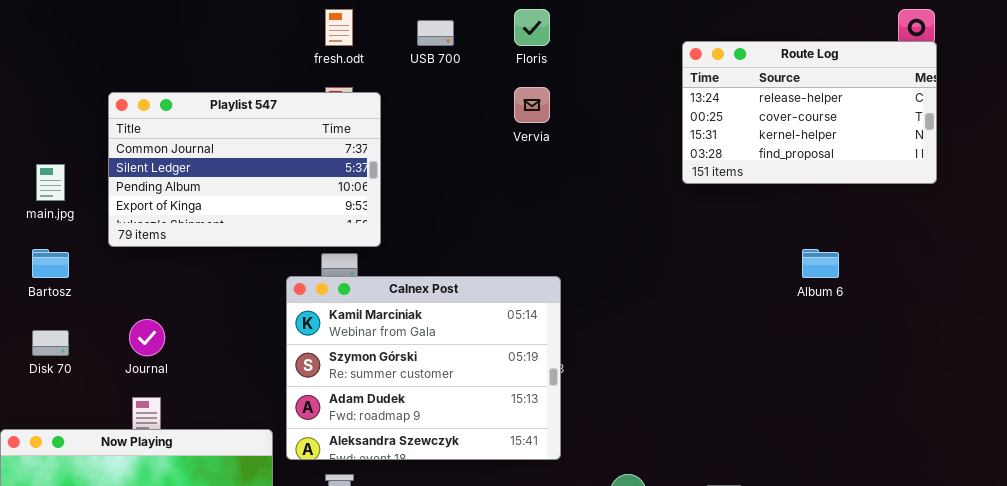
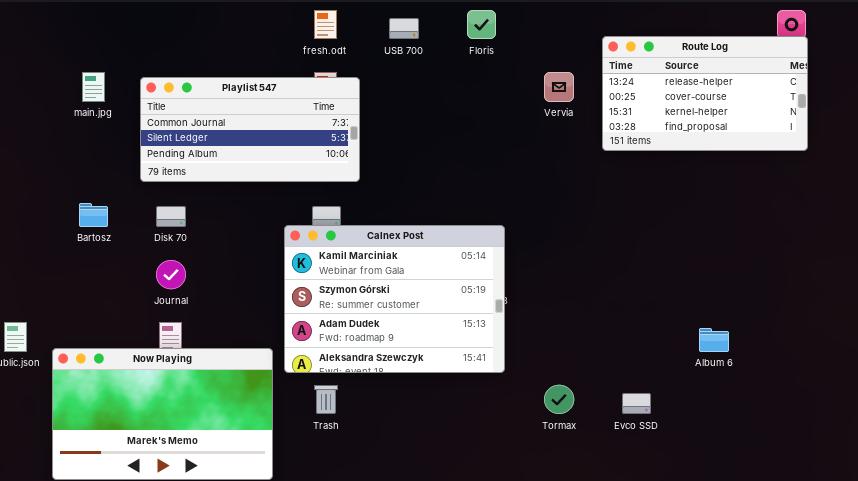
Vervia: [514,87,550,123] -> [544,72,574,102], moved
Playlist 547: [108,92,381,247] -> [140,77,360,182], resized
main.jpg: [36,164,65,201] -> [82,72,105,102], moved
Album 6: [802,249,839,278] -> [699,328,729,352], moved
Disk 70: [32,330,69,356] -> [156,206,186,227], moved

